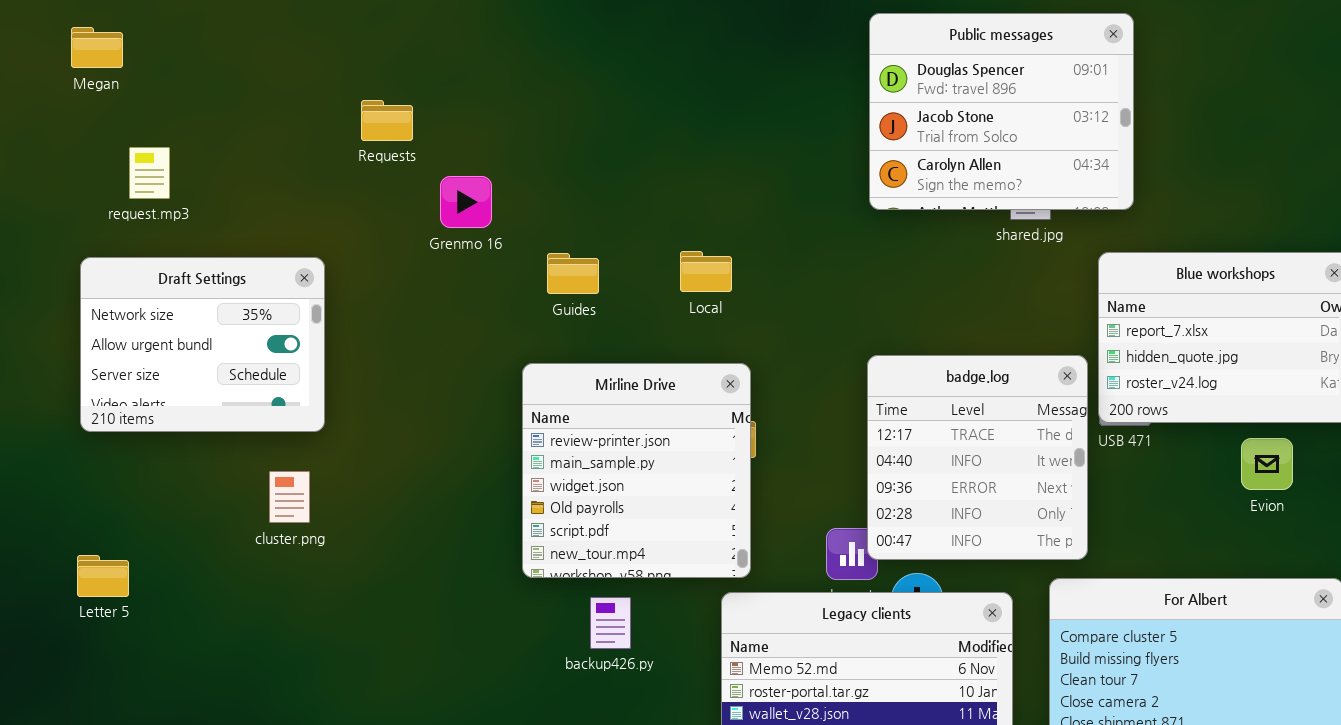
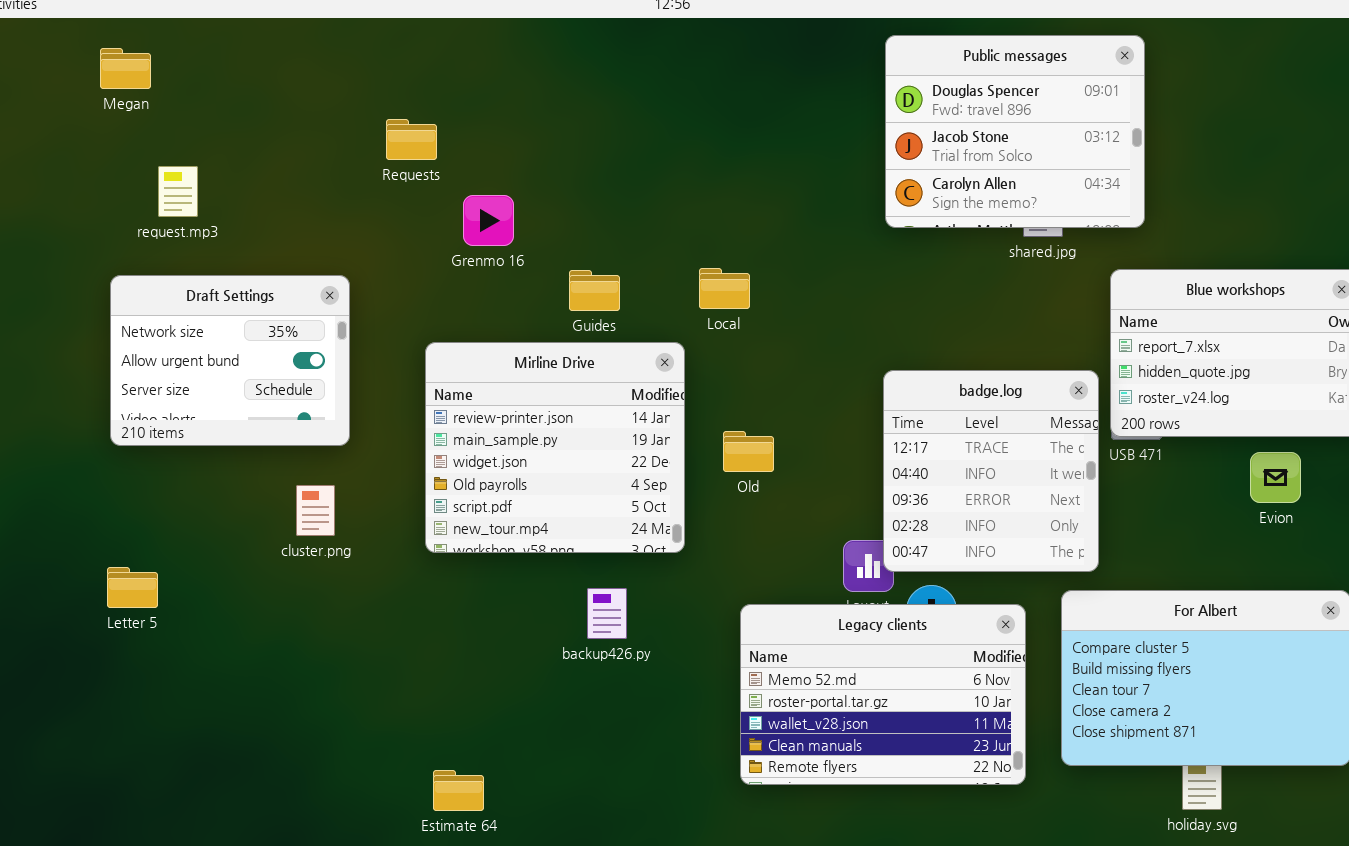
Mirline Drive: [522,363,751,578] -> [425,342,685,553], moved, resized
backup426.py: [590,597,631,649] -> [587,588,627,639], moved

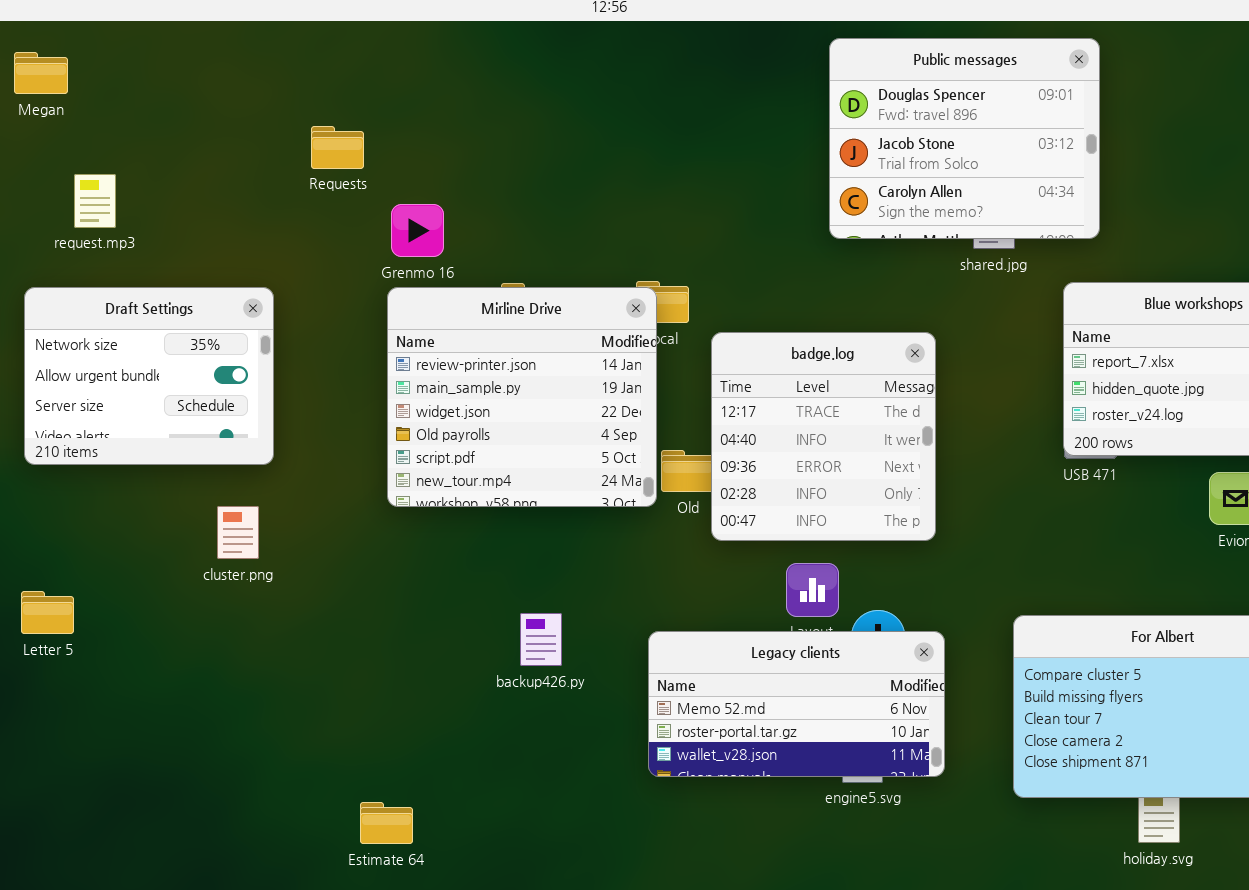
Mirline Drive: [425,342,685,553] -> [387,287,657,507], moved
badge.log: [883,370,1099,572] -> [711,332,936,541], moved
Legacy clients: [740,604,1026,785] -> [648,631,945,777], moved, resized

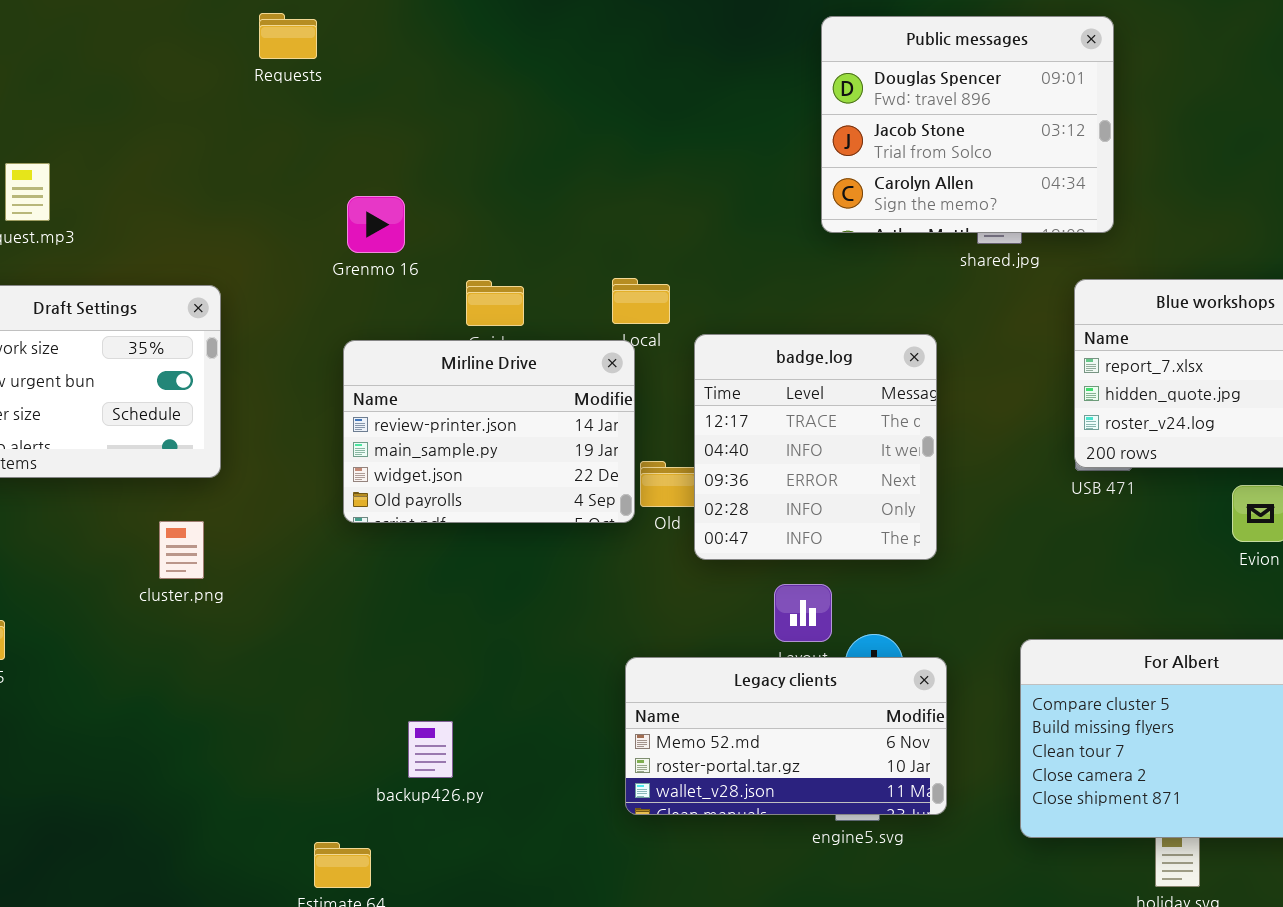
Requests: [311,126,364,169] -> [259,13,317,59], moved
Mirline Drive: [387,287,657,507] -> [343,340,635,523], resized
backup426.py: [520,613,562,666] -> [408,721,453,778], moved

